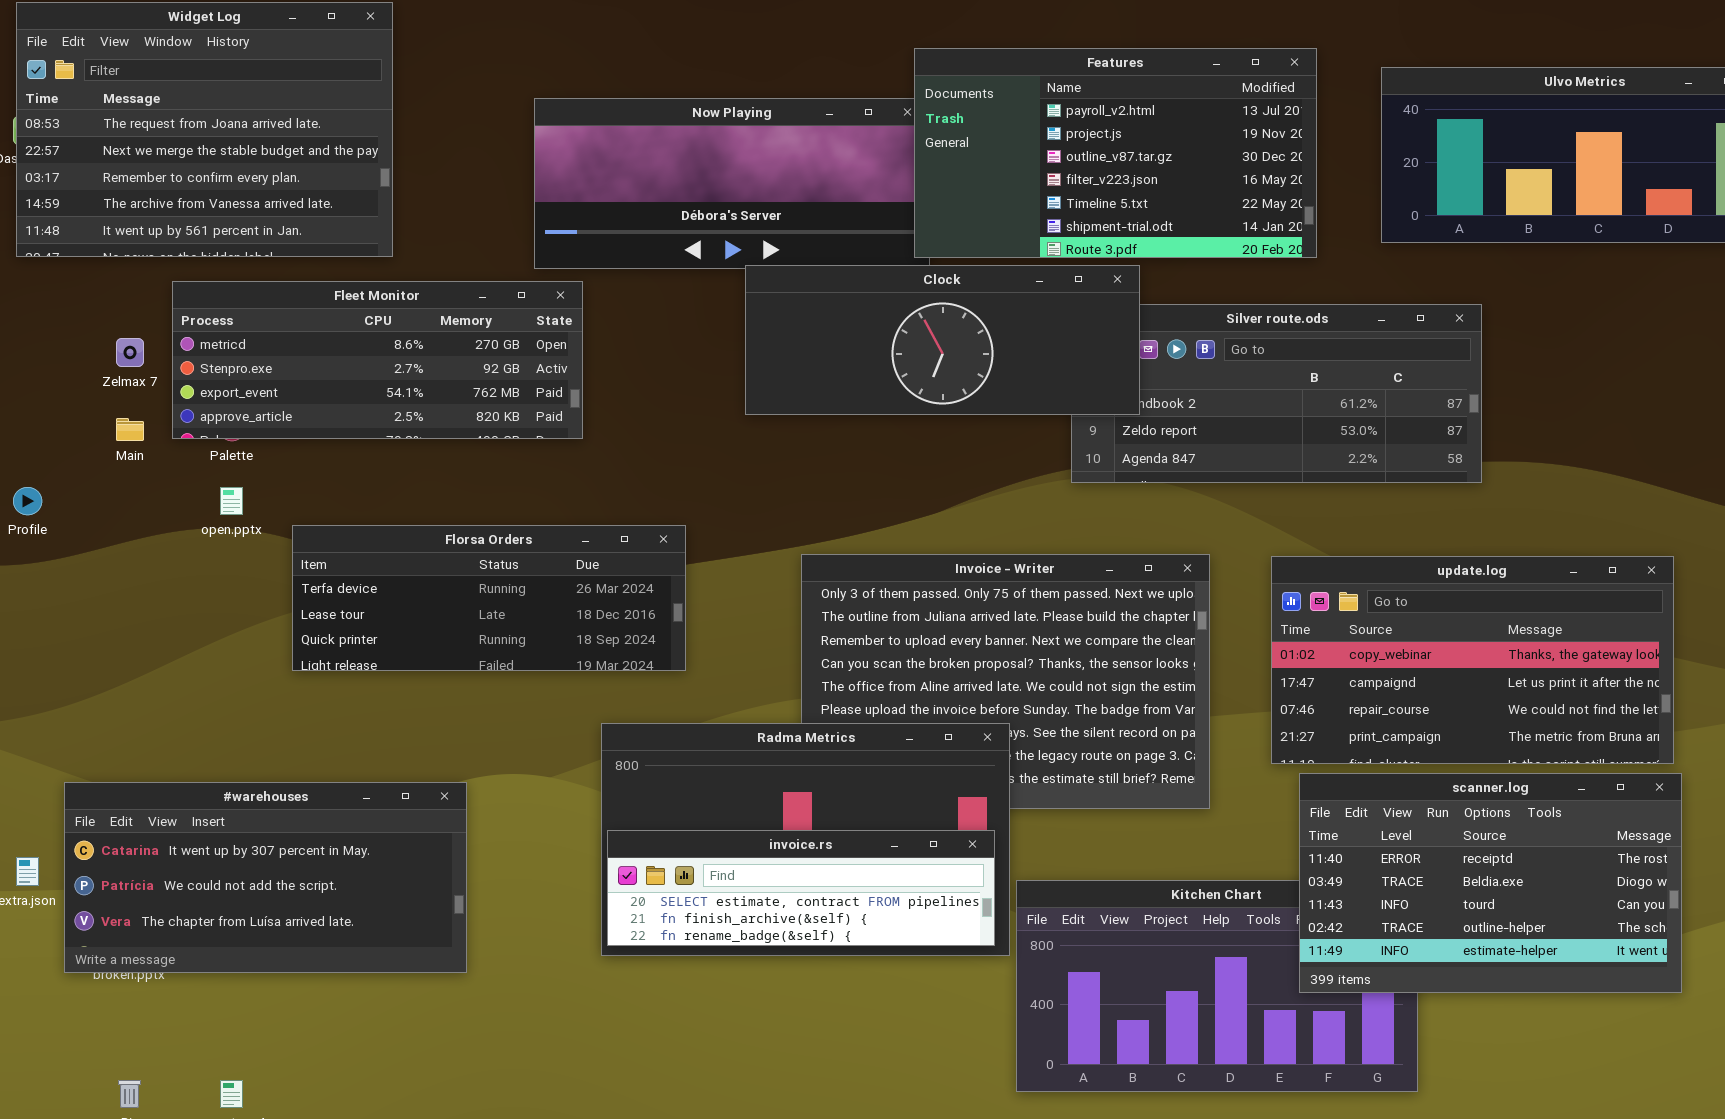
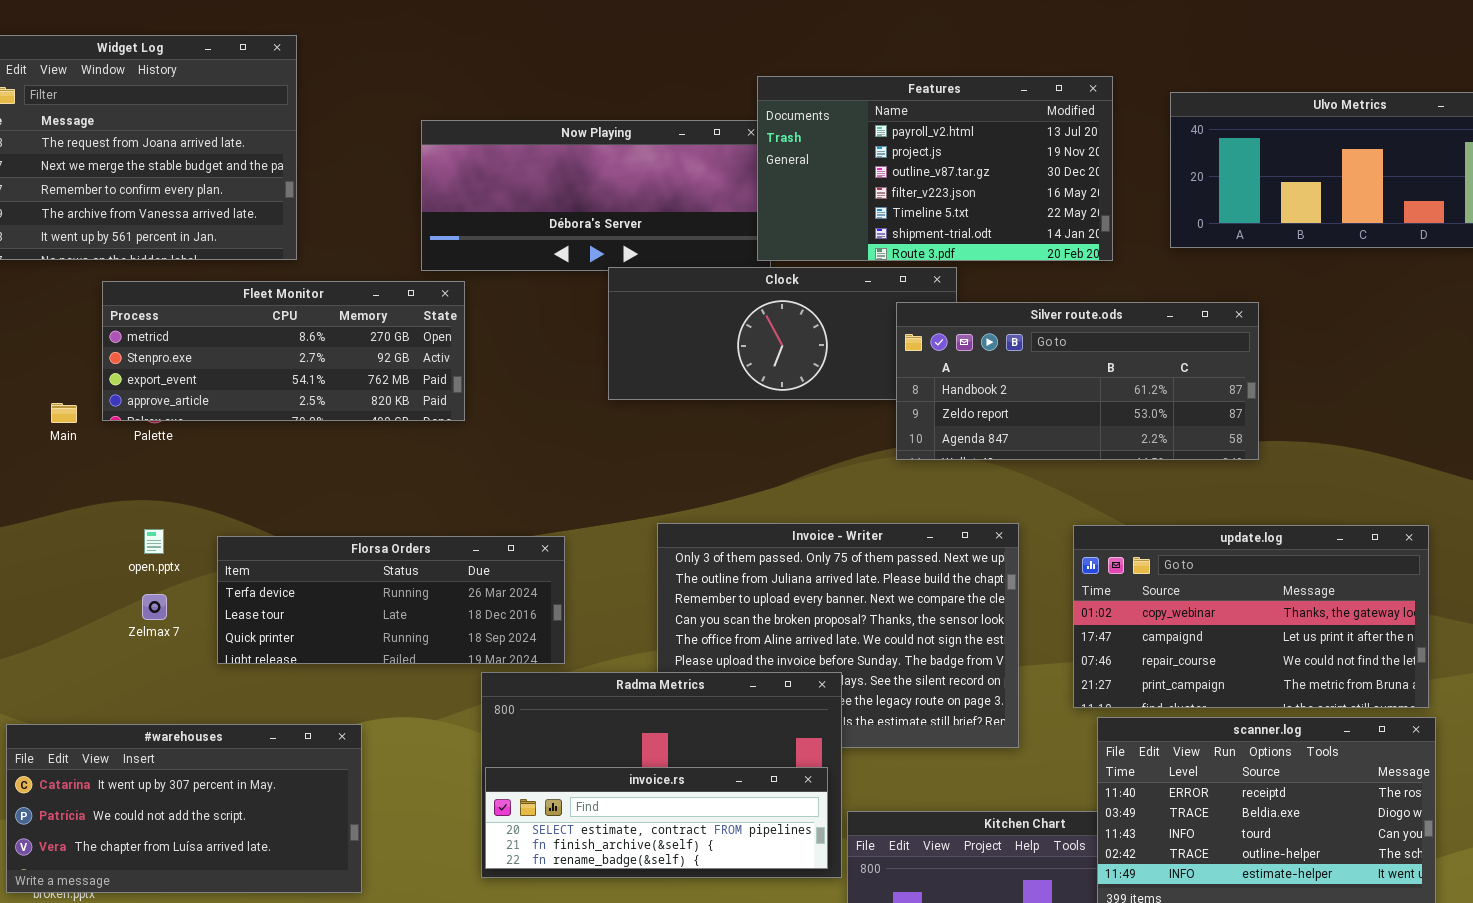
Silver route.ods: [1071,304,1482,483] -> [896,302,1259,460], raised
Zelmax 7: [116,338,144,367] -> [142,594,167,620], moved
open.pptx: [220,487,243,515] -> [144,529,164,554], moved
Florsa Orders: [292,525,686,671] -> [217,536,565,664], moved

